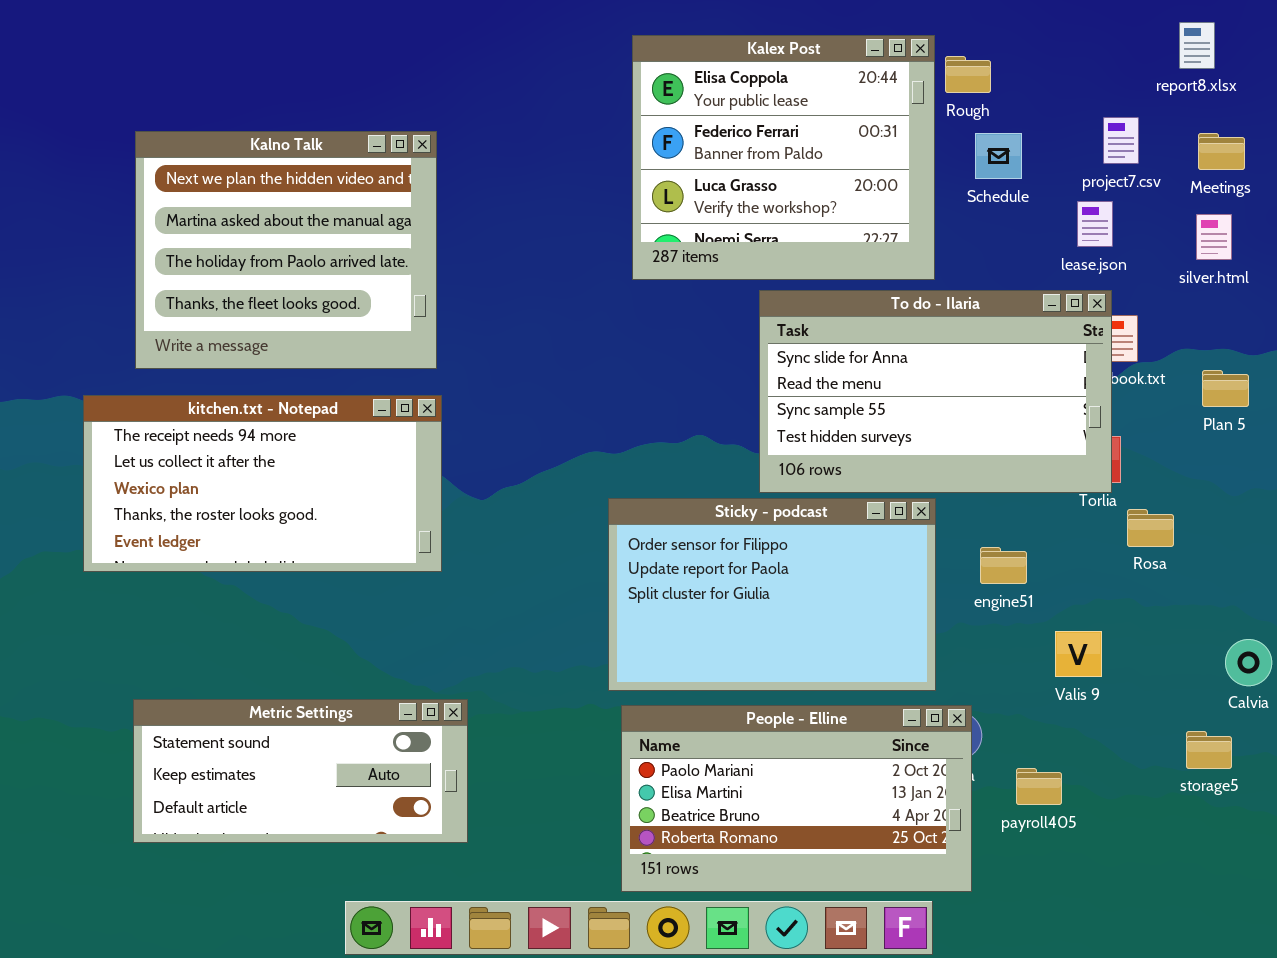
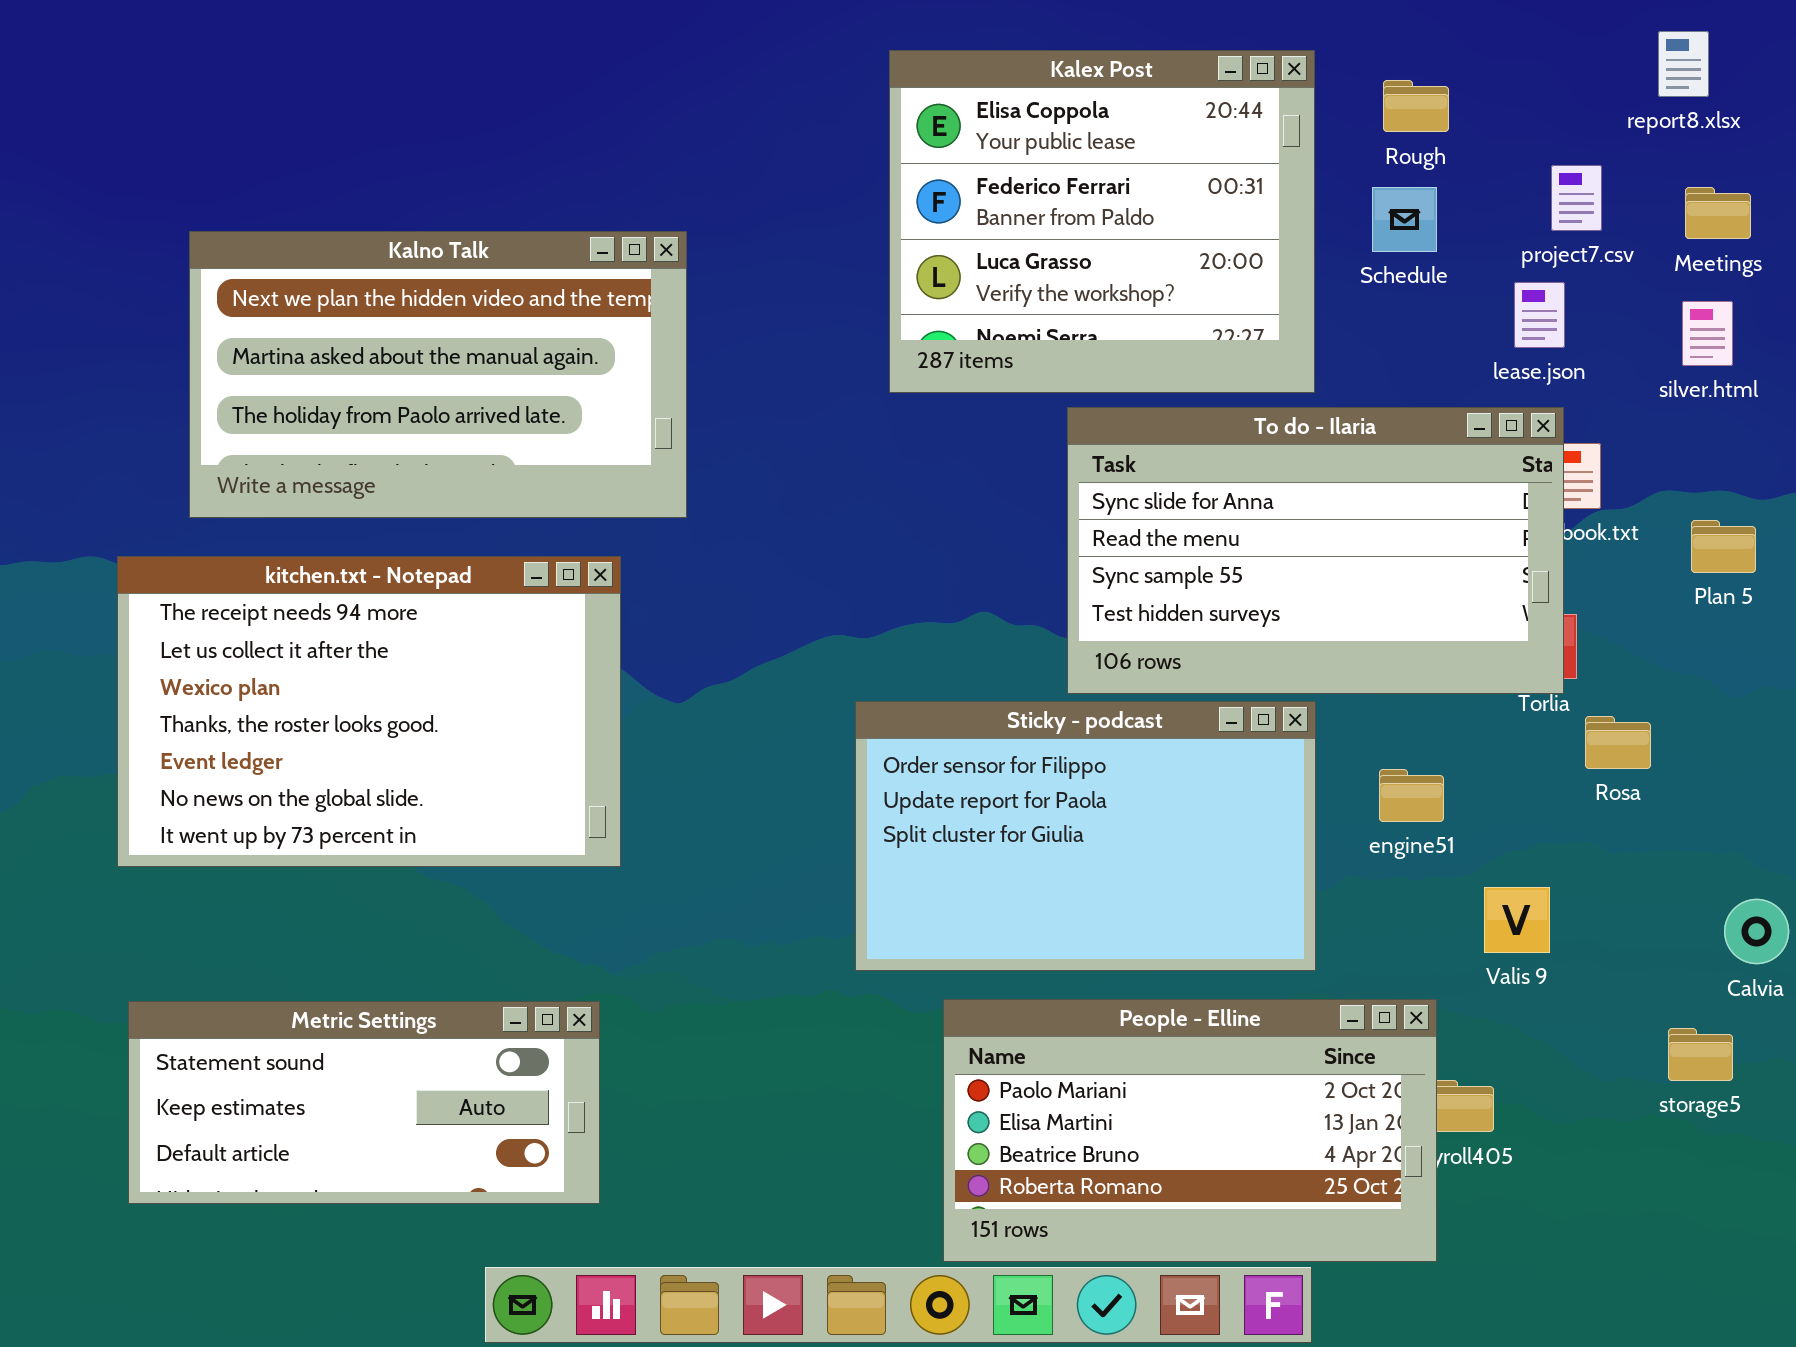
Rough: [945,56,991,93] -> [1383,80,1449,132], moved
Kalno Talk: [135,131,437,369] -> [189,231,687,518], resized
kitchen.txt - Notepad: [83,395,442,572] -> [117,556,621,867], resized
Metric Settings: [133,699,468,843] -> [128,1001,600,1204], moved
People - Elline: [621,705,972,892] -> [943,999,1437,1262], moved

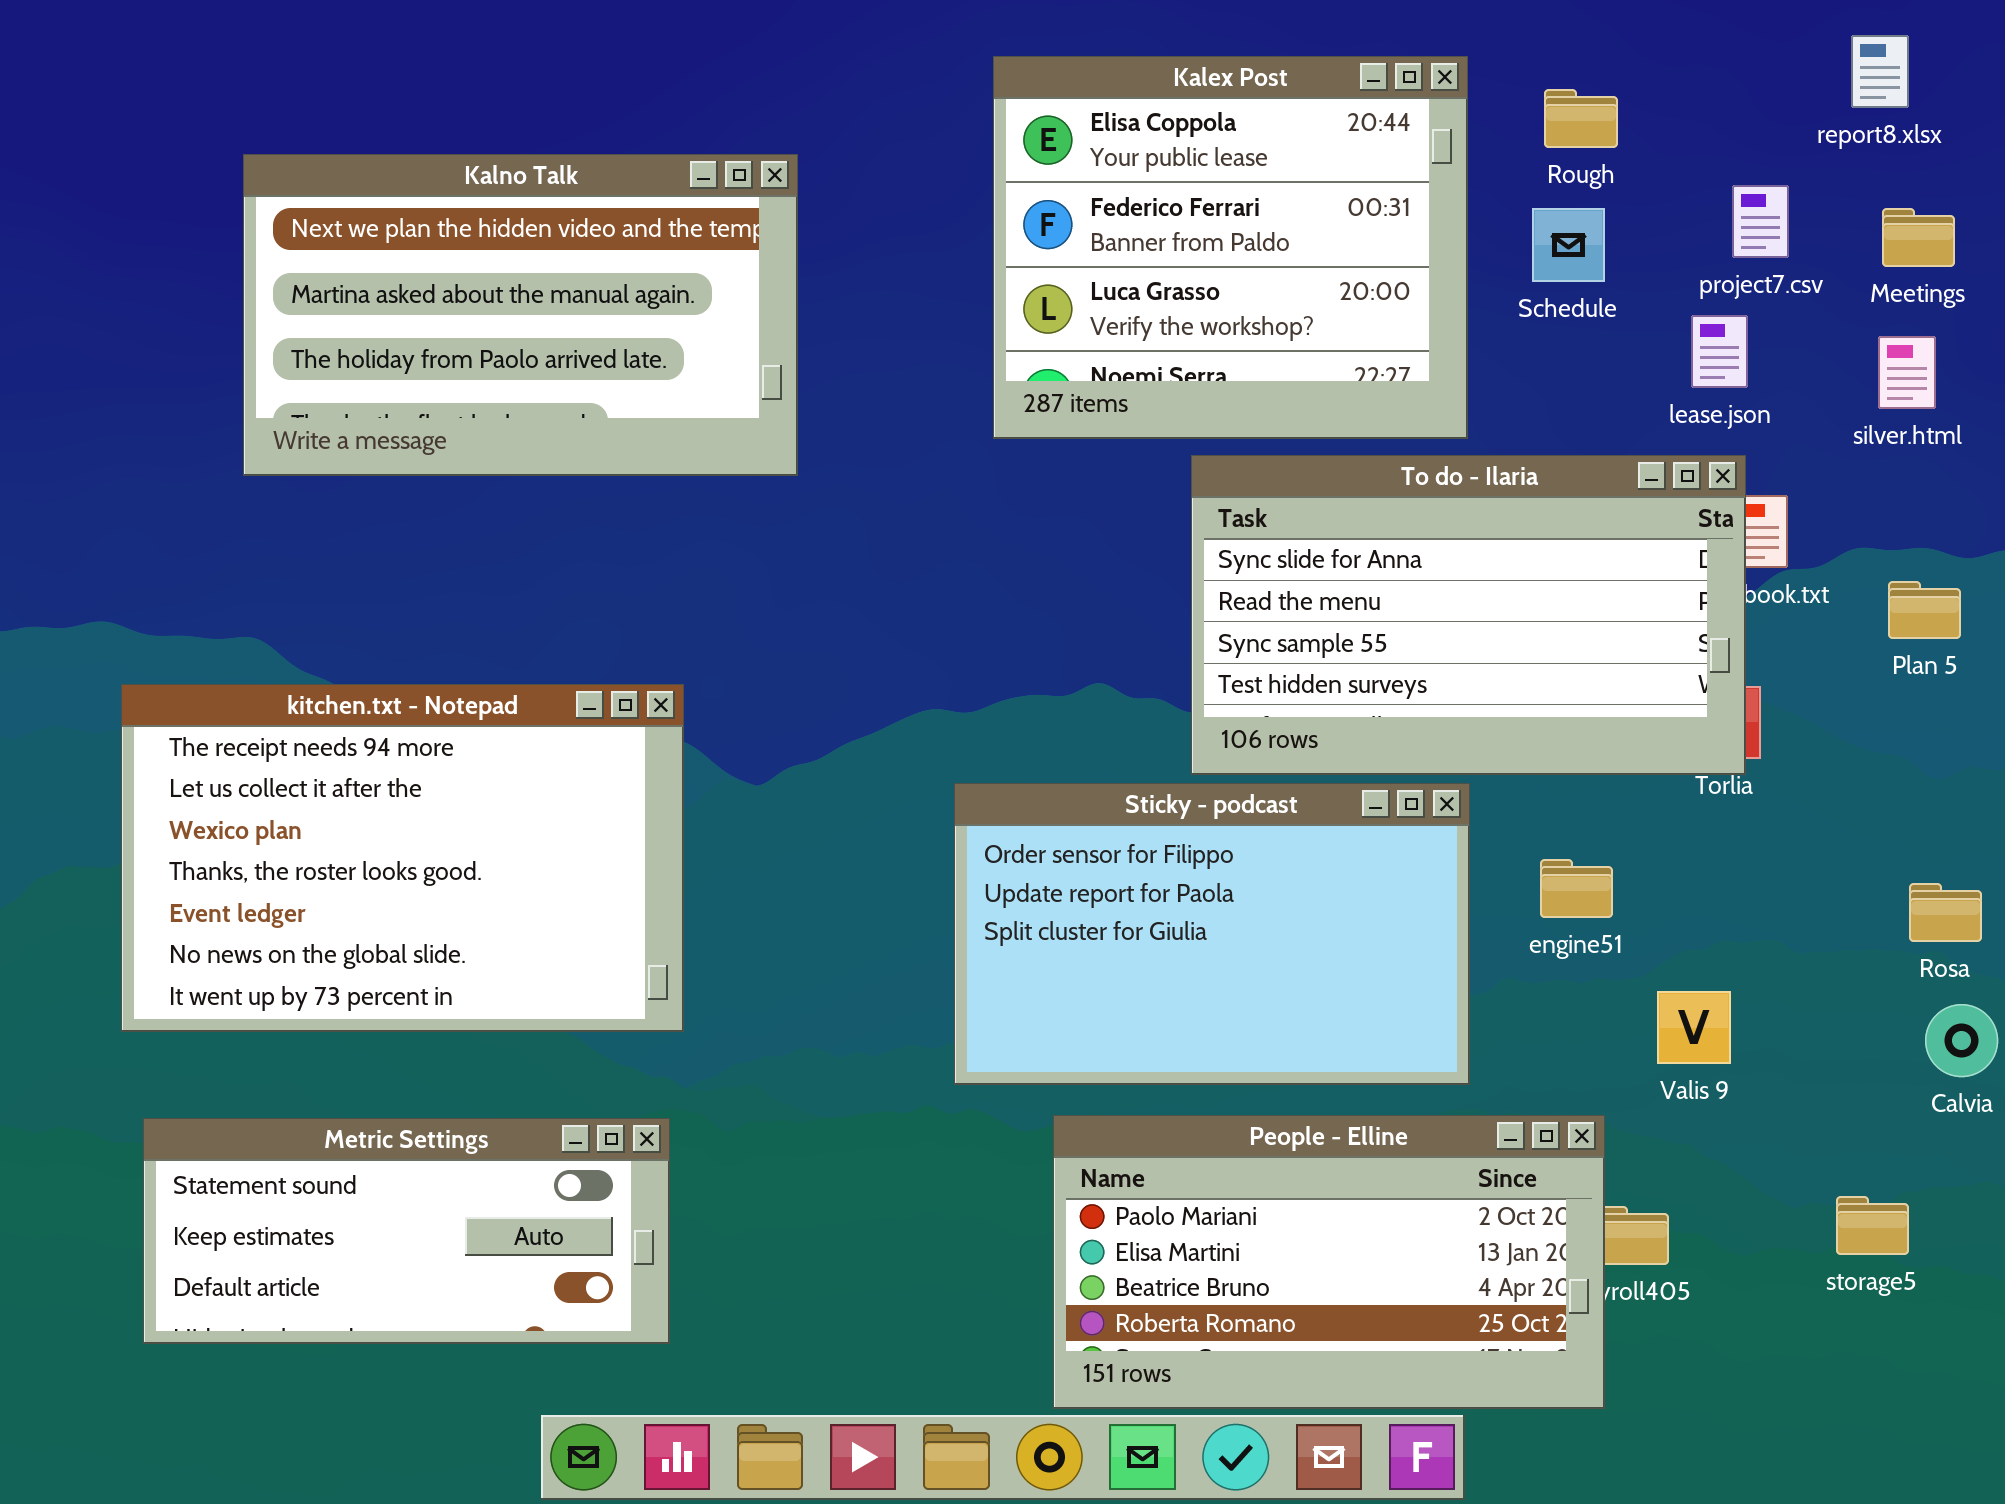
Kalno Talk: [189,231,687,518] -> [243,154,798,476], moved
kitchen.txt - Notepad: [117,556,621,867] -> [121,684,684,1032], moved
Rosa: [1585,716,1651,769] -> [1909,883,1982,942], moved
storage5: [1668,1028,1733,1081] -> [1836,1196,1909,1255], moved

